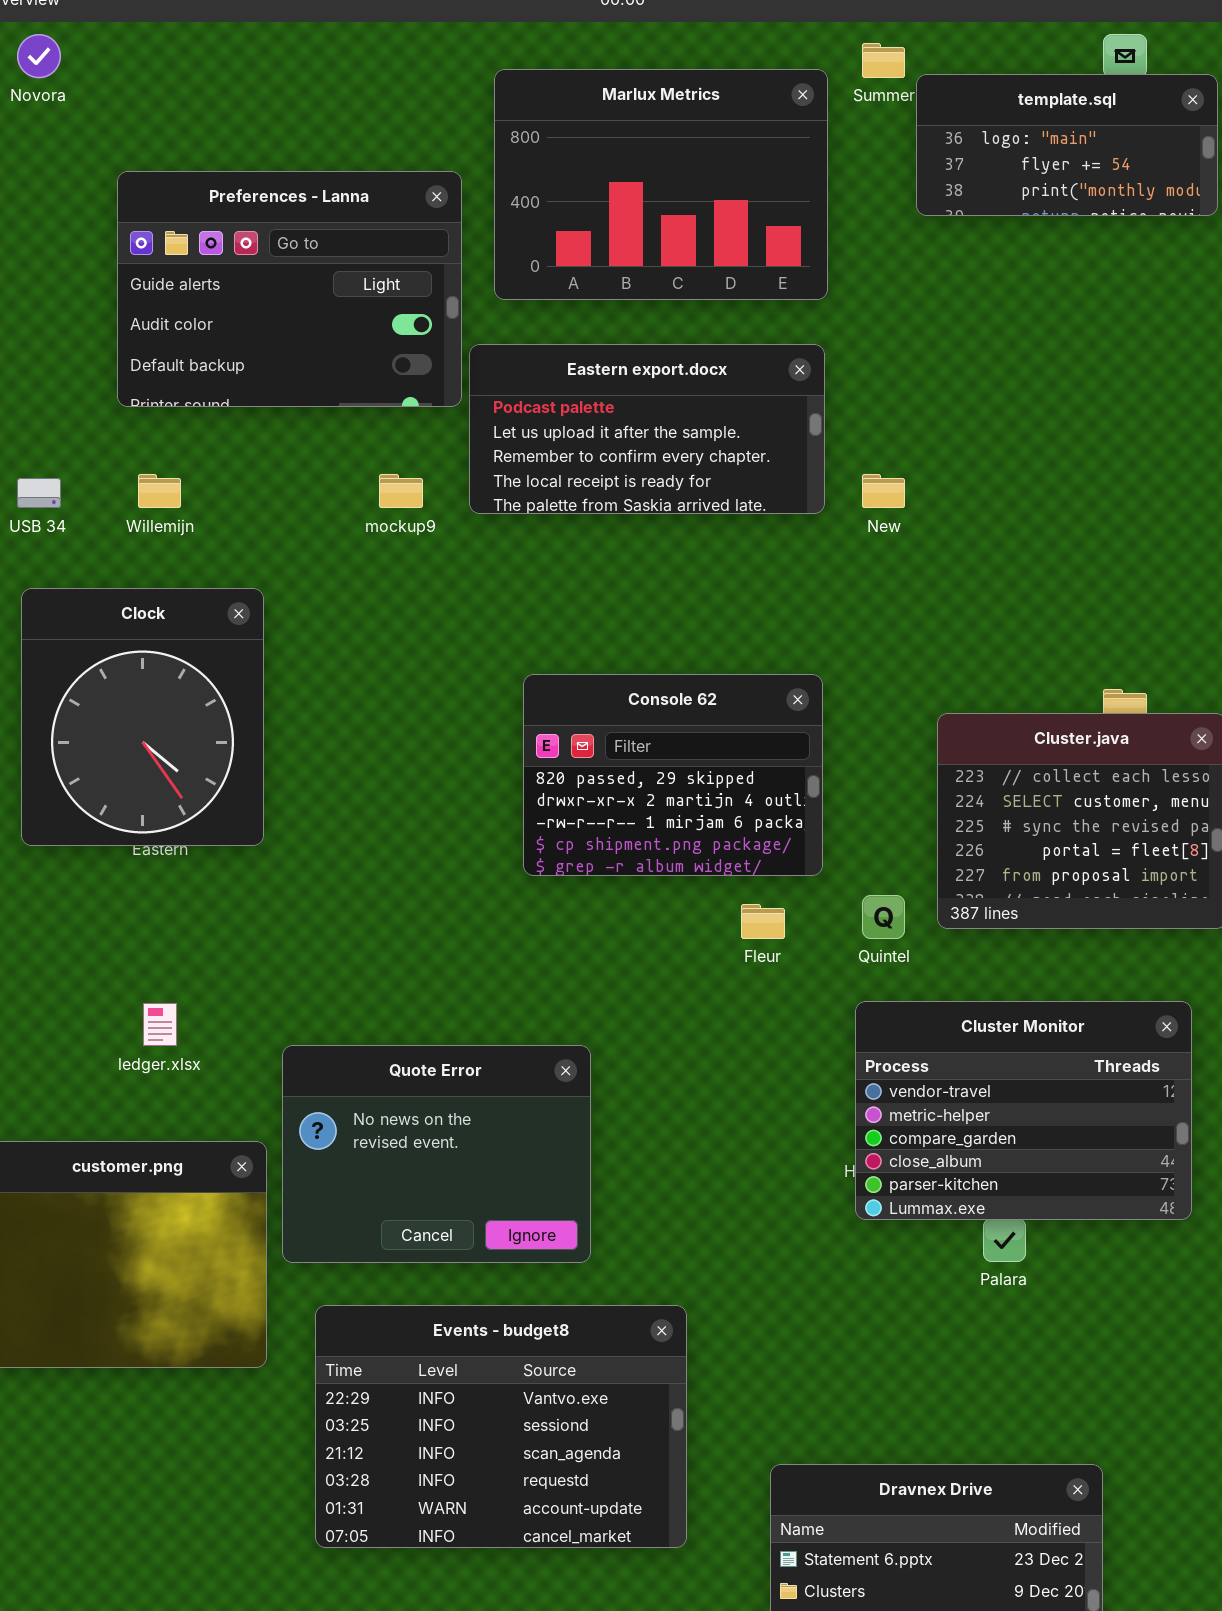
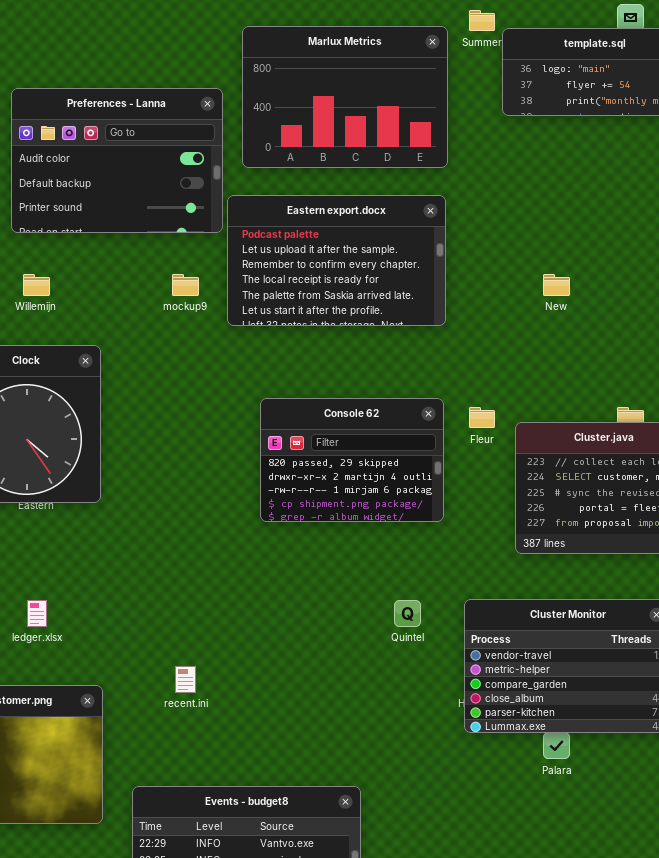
Preferences - Lanna: [117,171,462,407] -> [11,88,223,233], scrolled down 1 row
Eastern export.docx: [469,344,825,514] -> [227,195,446,326], resized
New: [862,474,905,508] -> [543,274,570,296], moved
Quintel: [862,895,905,939] -> [394,600,421,627], moved
Fleur: [741,904,785,939] -> [469,407,495,428], moved
Quote Error: [282,1045,591,1263] -> none, closed

